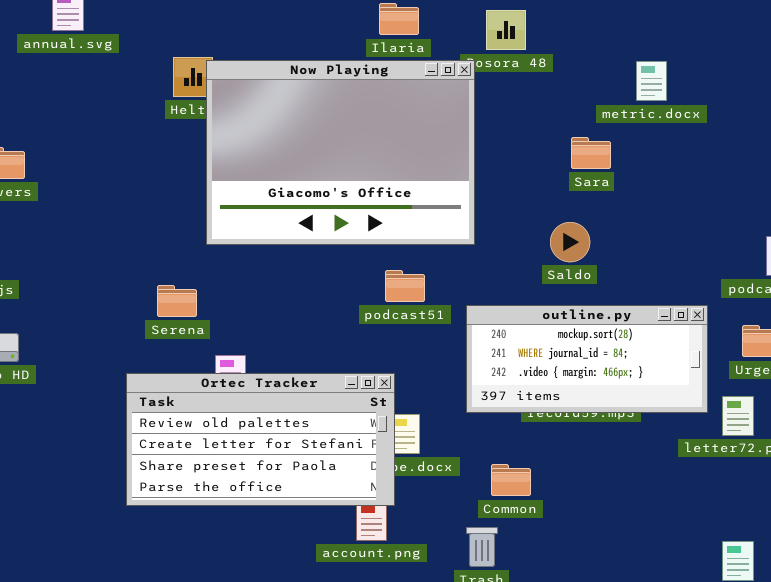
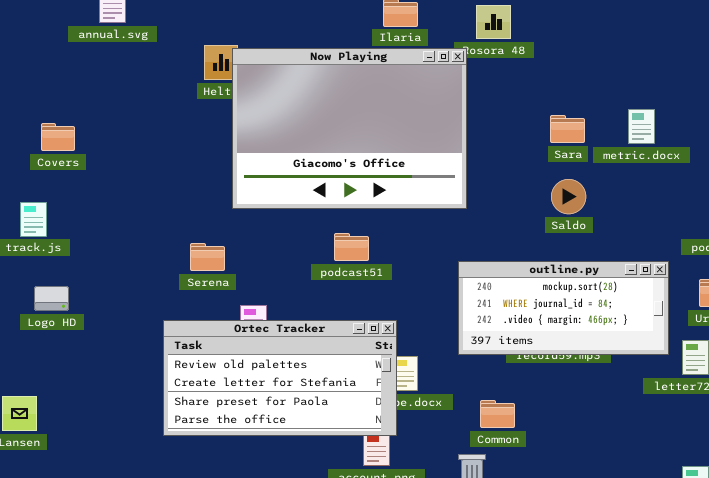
metric.docx: [636,61,667,101] -> [628,109,655,144], moved
Saldo: [550,222,590,262] -> [551,179,586,214], moved
podcast51: [385,270,425,302] -> [334,233,369,261], moved

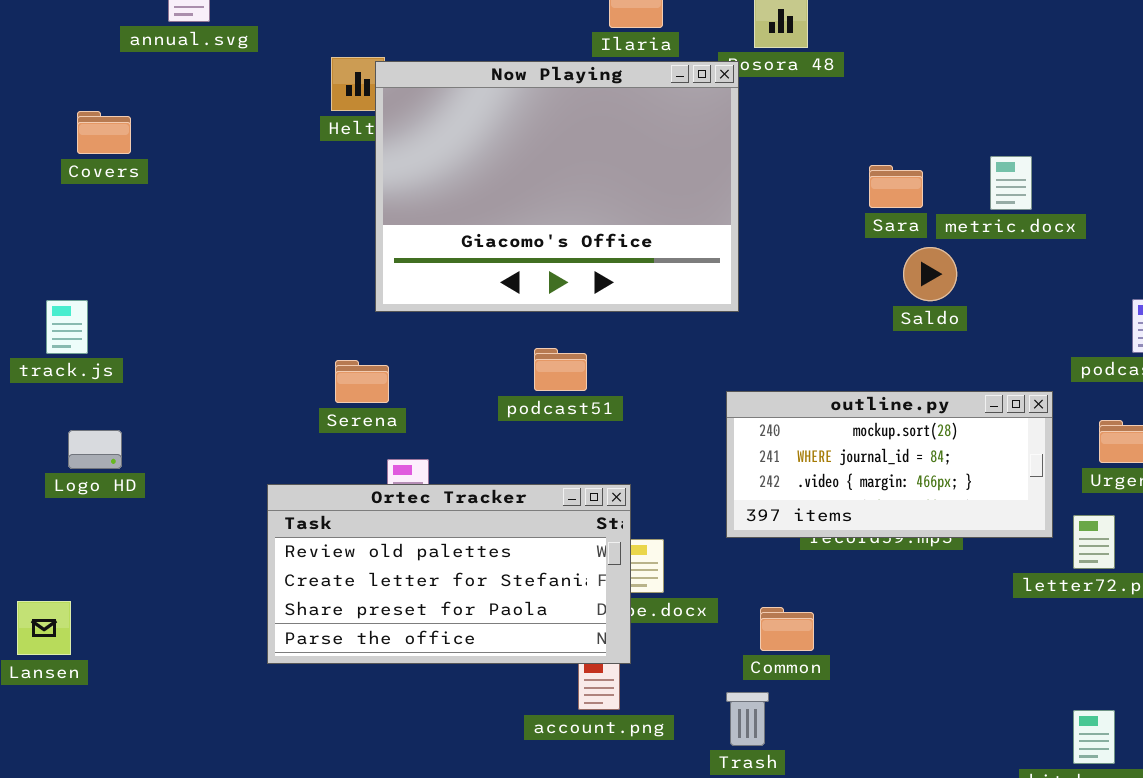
Covers: [41,123,75,151] -> [77,111,131,154], moved
Saldo: [551,179,586,214] -> [903,247,957,301], moved
Serena: [190,243,225,271] -> [335,360,389,403], moved

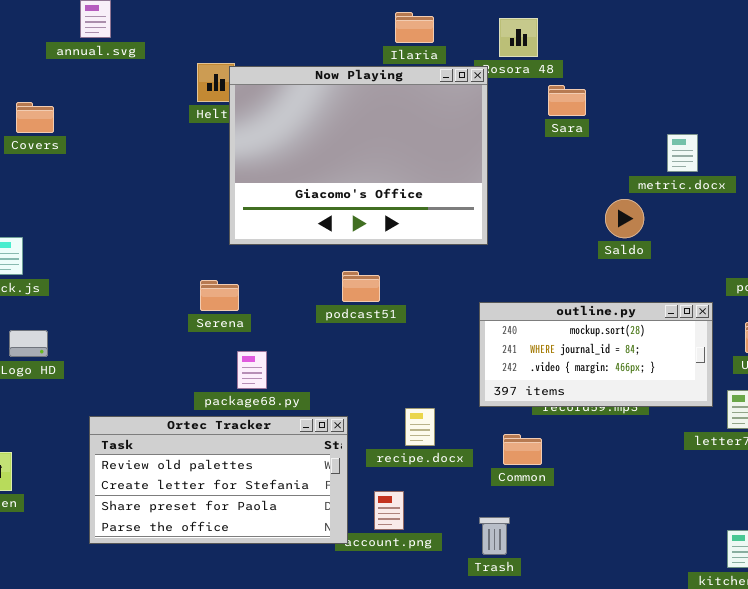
Sara: [869,165,923,208] -> [548,85,586,116], moved
Ortec Tracker: [267,484,631,664] -> [89,416,348,544], moved
Common: [760,607,814,651] -> [503,434,542,465], moved

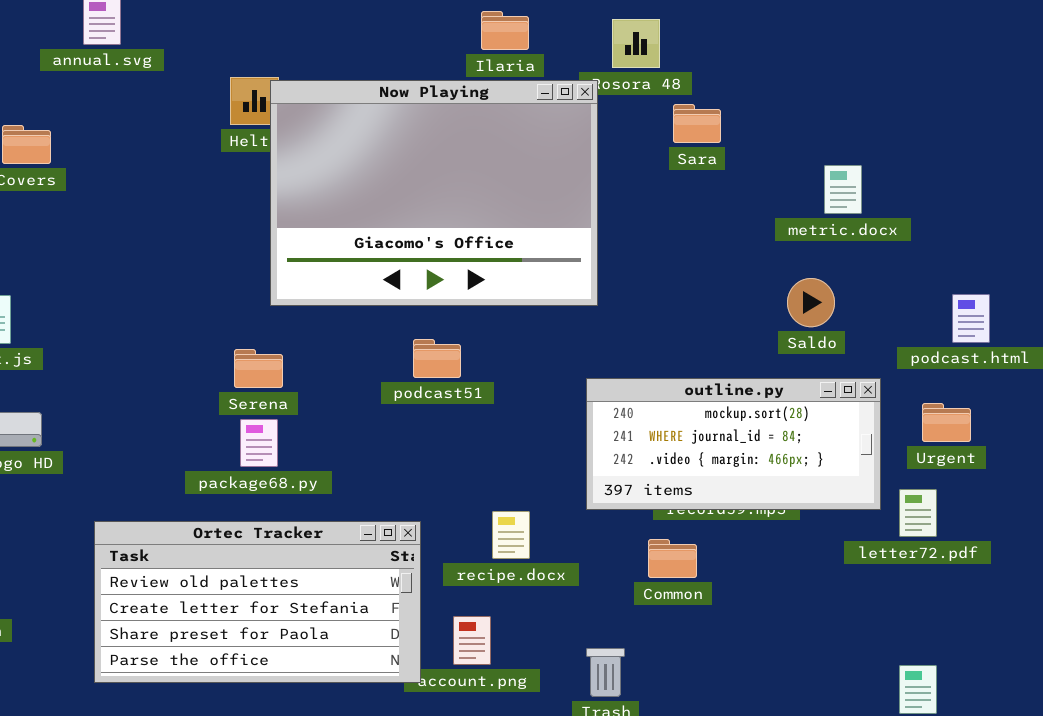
Saldo: [605,199,644,238] -> [787,278,835,327], moved
package68.py: [237,351,267,389] -> [240,419,278,467], moved
Common: [503,434,542,465] -> [648,539,697,578], moved

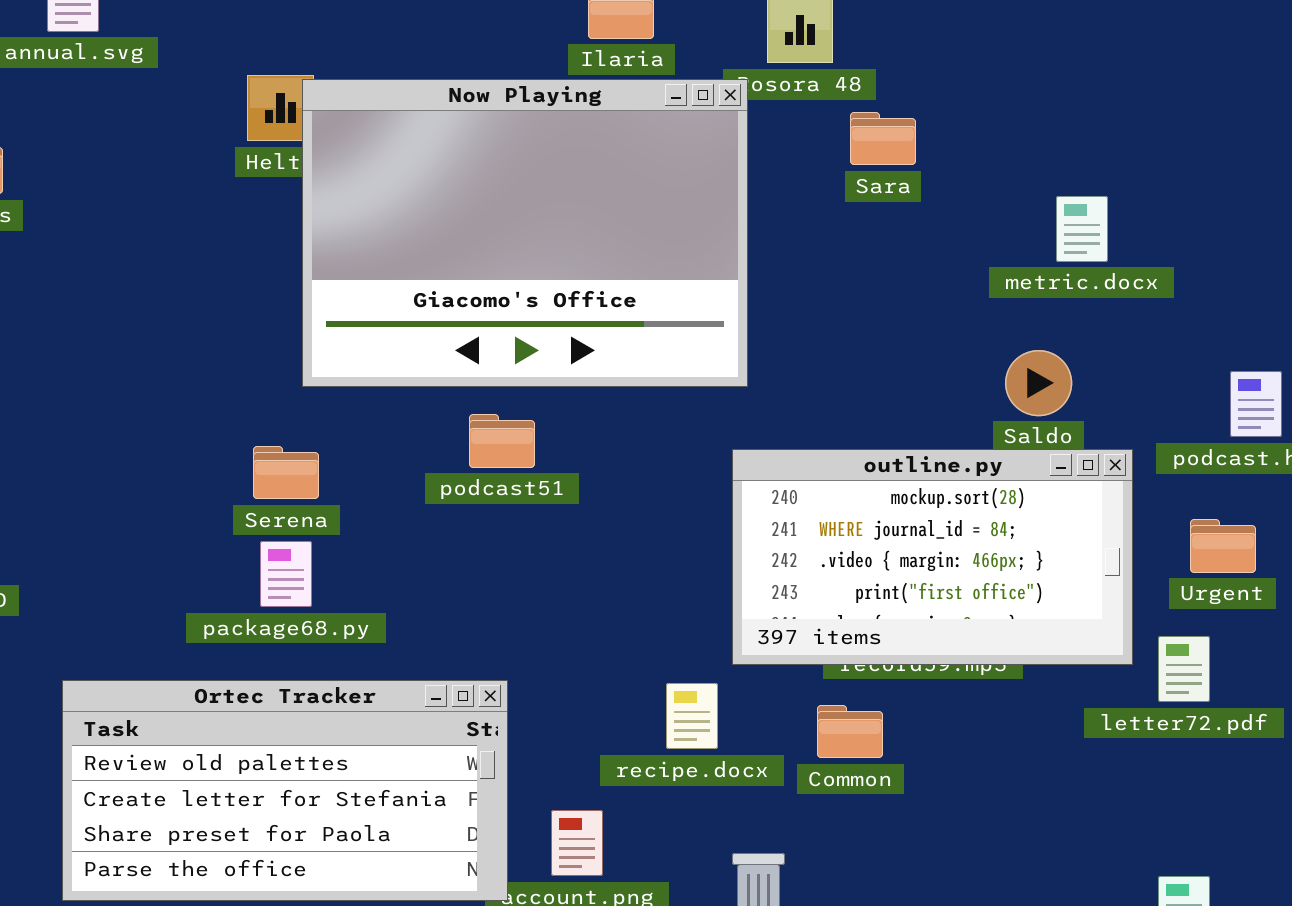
podcast51: [413,339,461,378] -> [469,414,535,468], moved
outline.py: [586,378,881,510] -> [732,449,1133,665], resized
recipe.docx: [492,511,530,559] -> [666,683,718,749], moved

